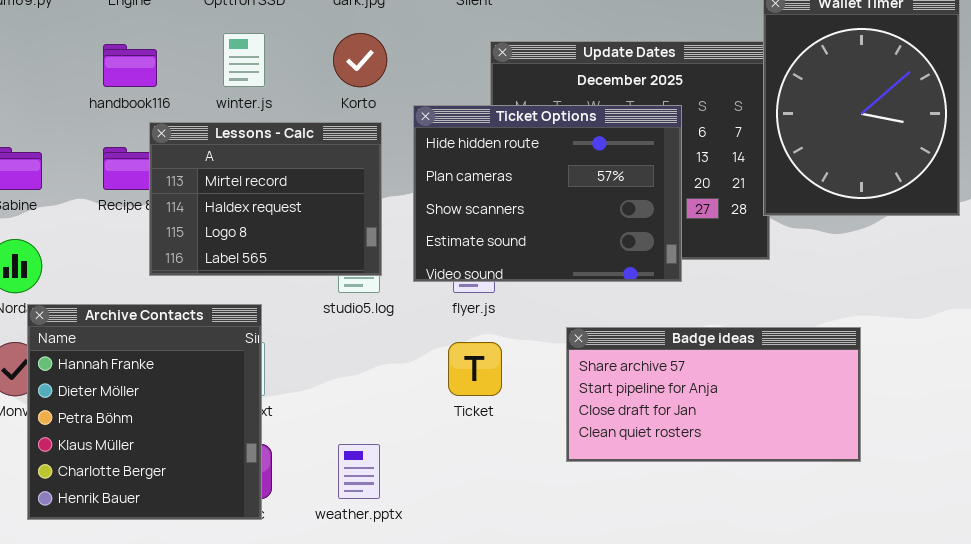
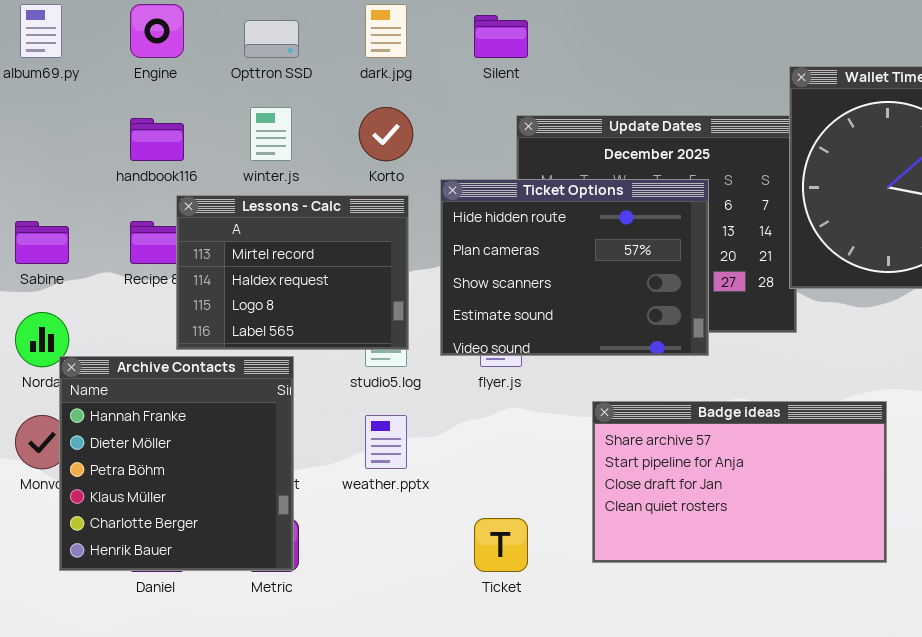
Archive Contacts: [27,304,262,520] -> [59,356,294,571], moved
Badge ideas: [566,327,861,462] -> [592,401,887,563], resized
Ticket: [448,342,502,396] -> [474,518,528,572], moved
weather.pptx: [338,444,380,499] -> [365,415,407,469], moved

